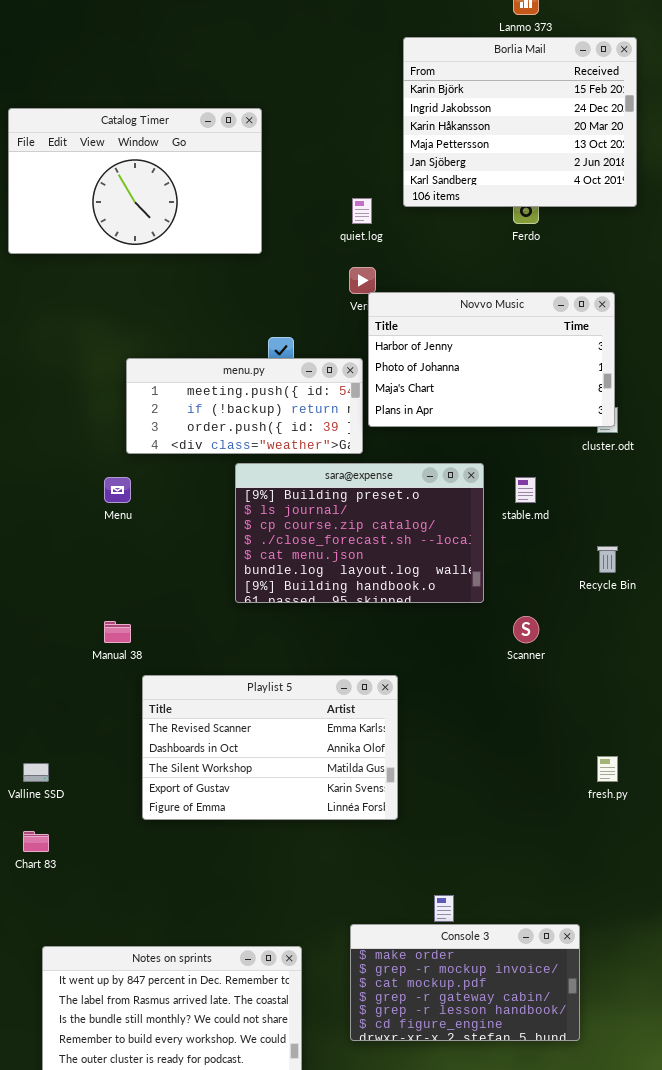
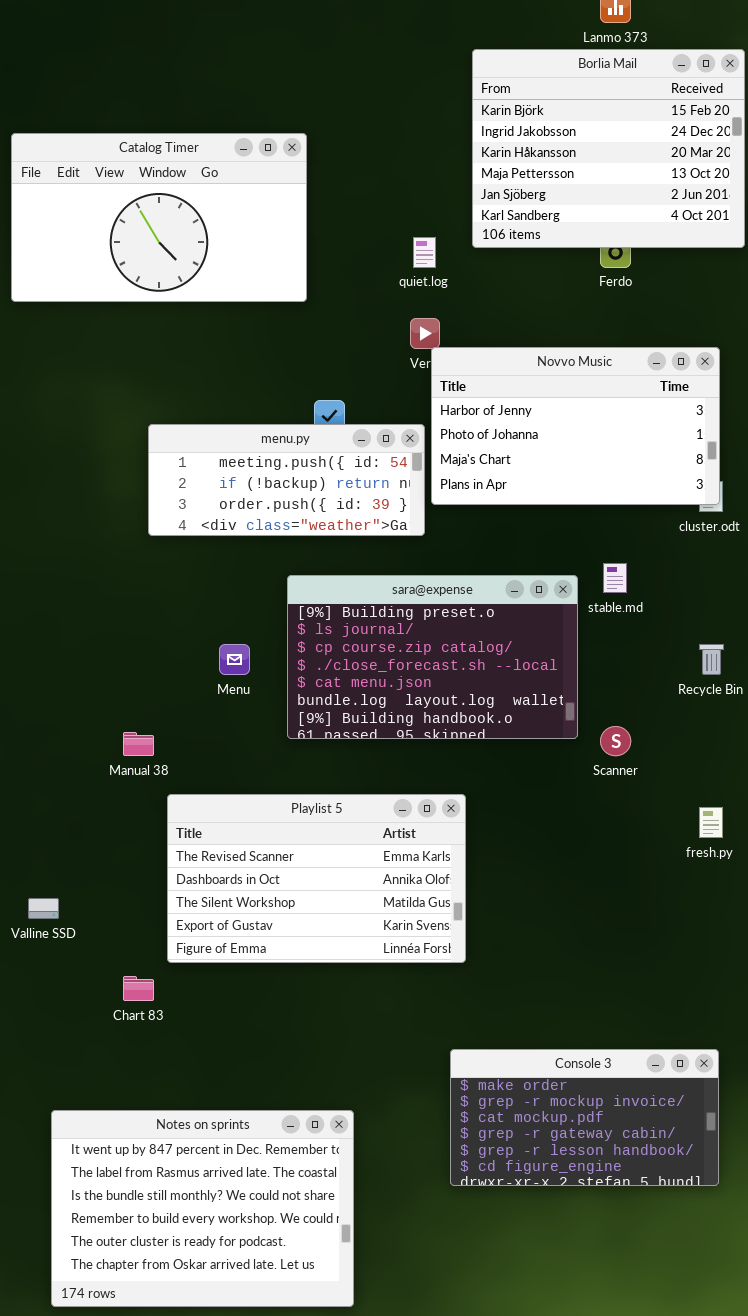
sara@expense: [235,463,484,603] -> [287,575,578,739], moved
Menu: [104,477,131,503] -> [219,644,250,675], moved
fresh.py: [597,756,618,782] -> [699,807,723,838], moved
Chart 83: [23,831,49,852] -> [123,976,154,1001], moved
Console 3: [350,924,580,1041] -> [450,1049,719,1186], moved

